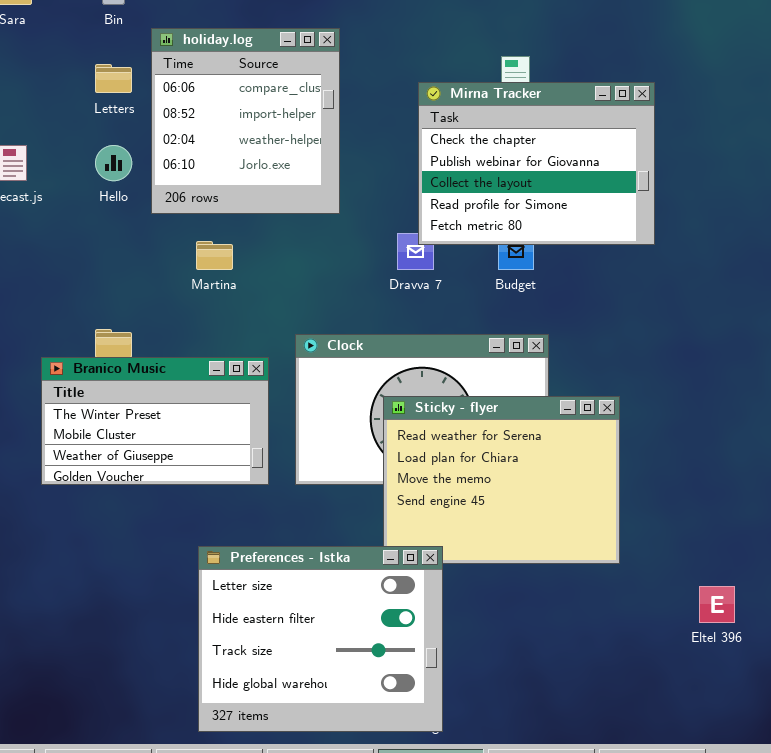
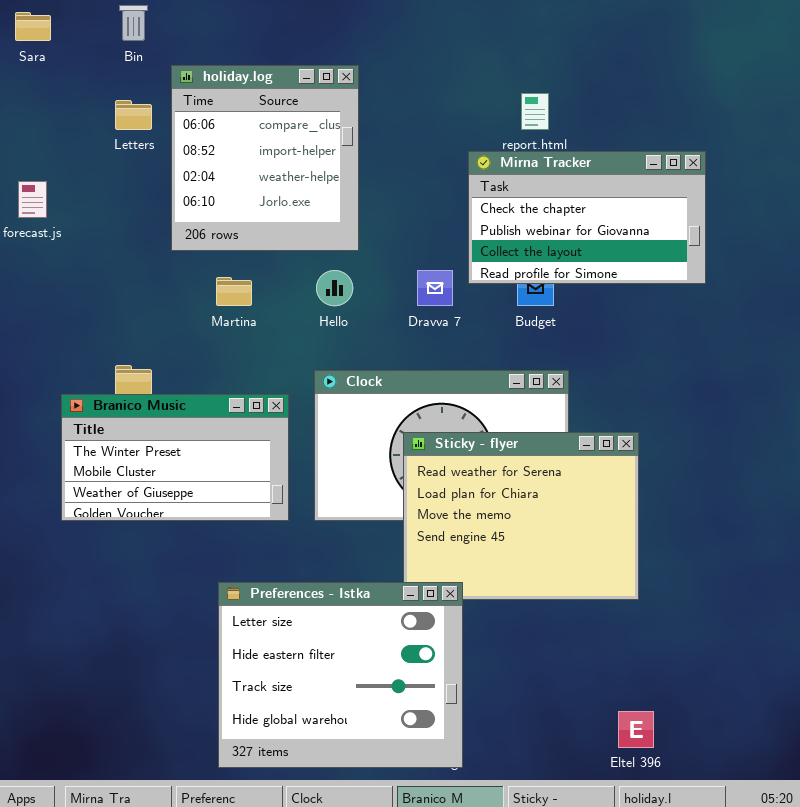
Mirna Tracker: [418,82,655,245] -> [468,151,706,284], moved, resized
Hello: [95,145,132,181] -> [316,270,353,306], moved
Eltel 396: [699,586,735,623] -> [618,711,654,748], moved

